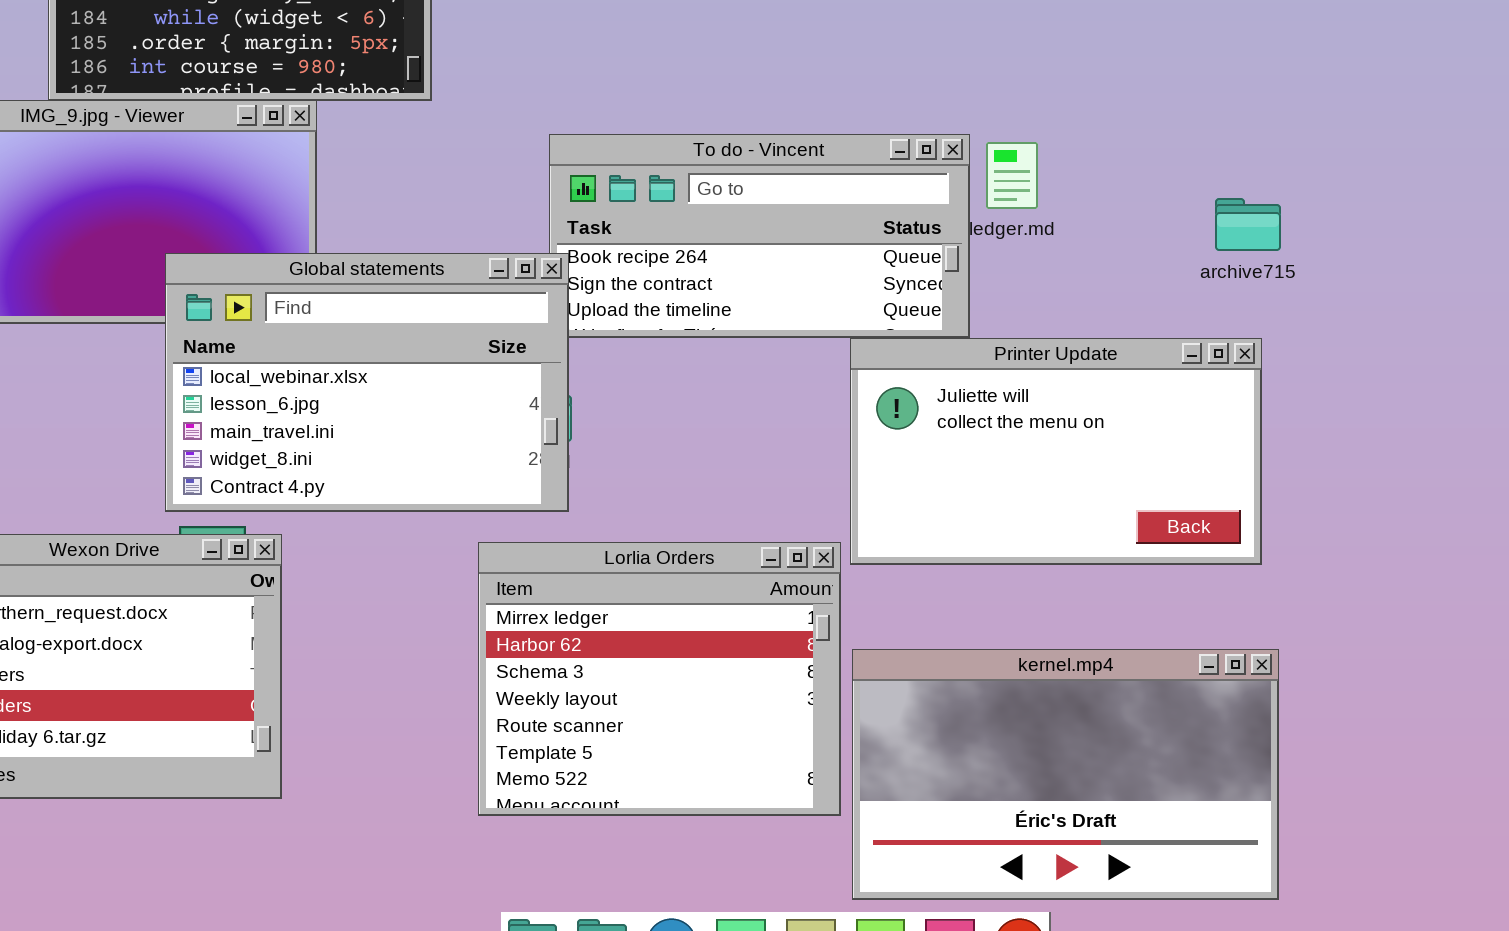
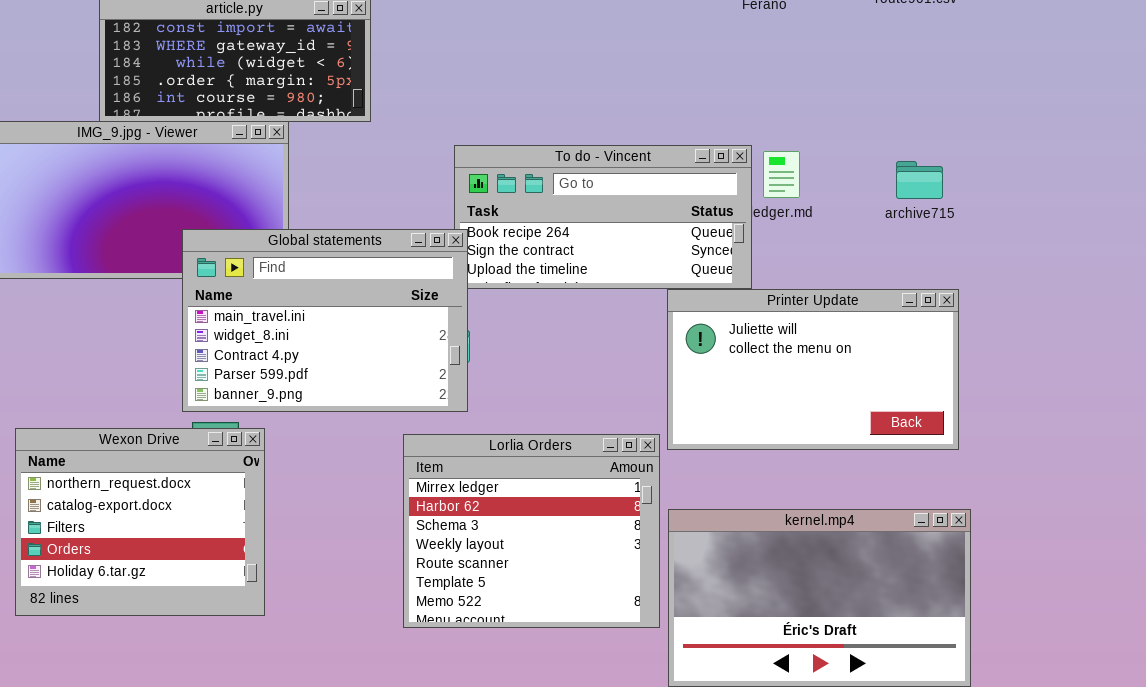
archive715: [1215,198,1281,251] -> [896,161,943,199], moved
Global statements: [165,253,569,512] -> [182,229,468,412], scrolled down 2 rows

